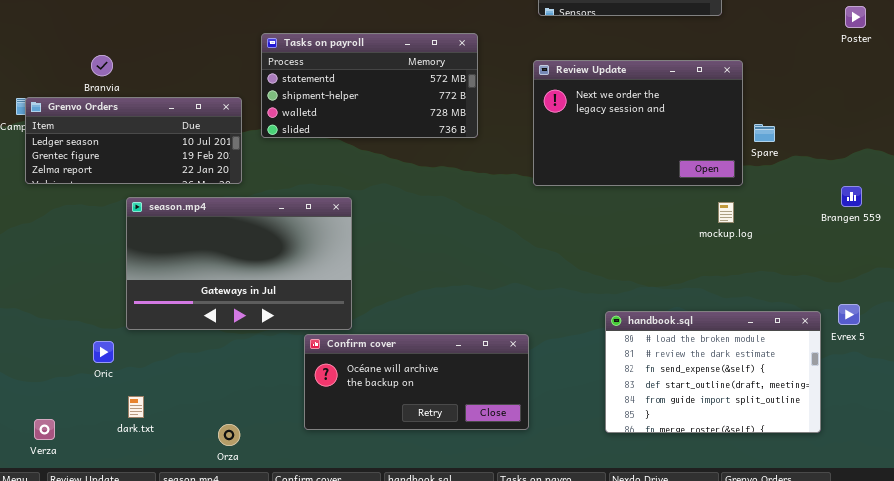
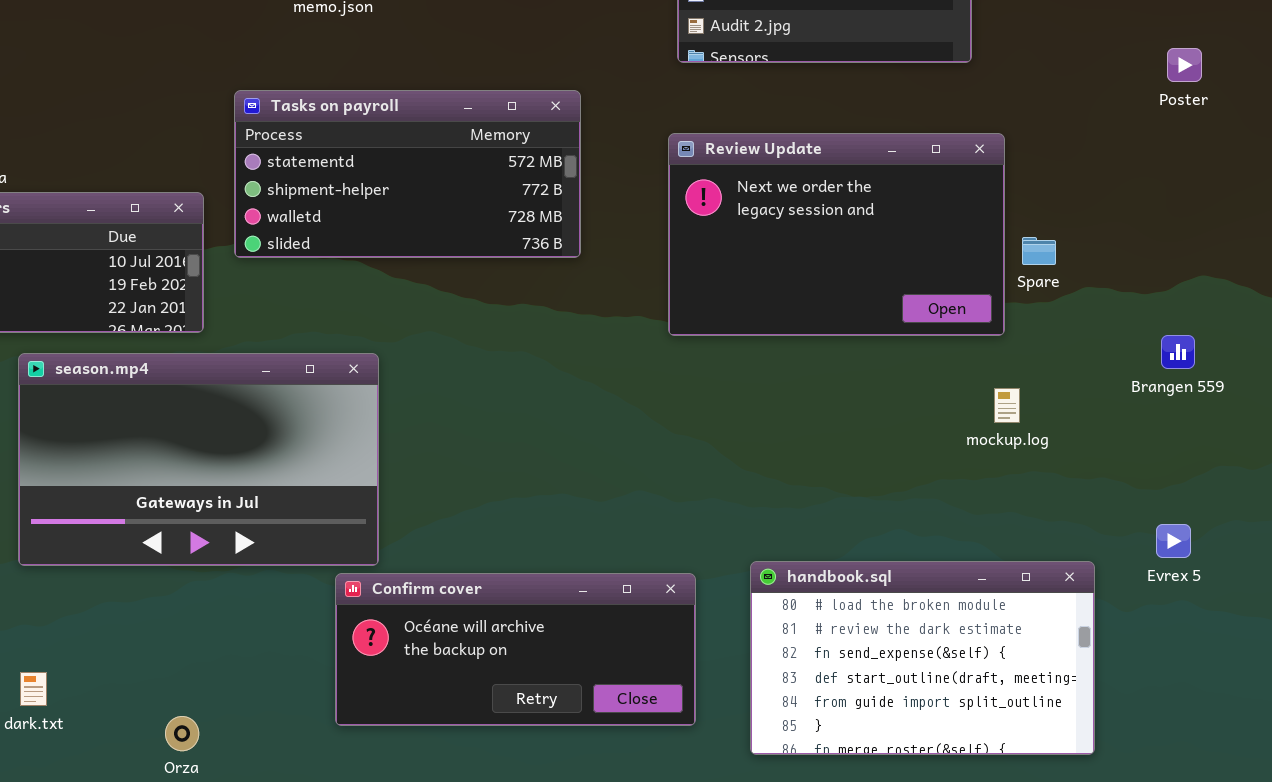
mockup.log: [718,202,734,223] -> [994,388,1020,423], moved
handbook.sql: [605,311,821,433] -> [750,561,1095,755], moved
Confirm cover: [304,334,529,430] -> [335,573,696,726], moved

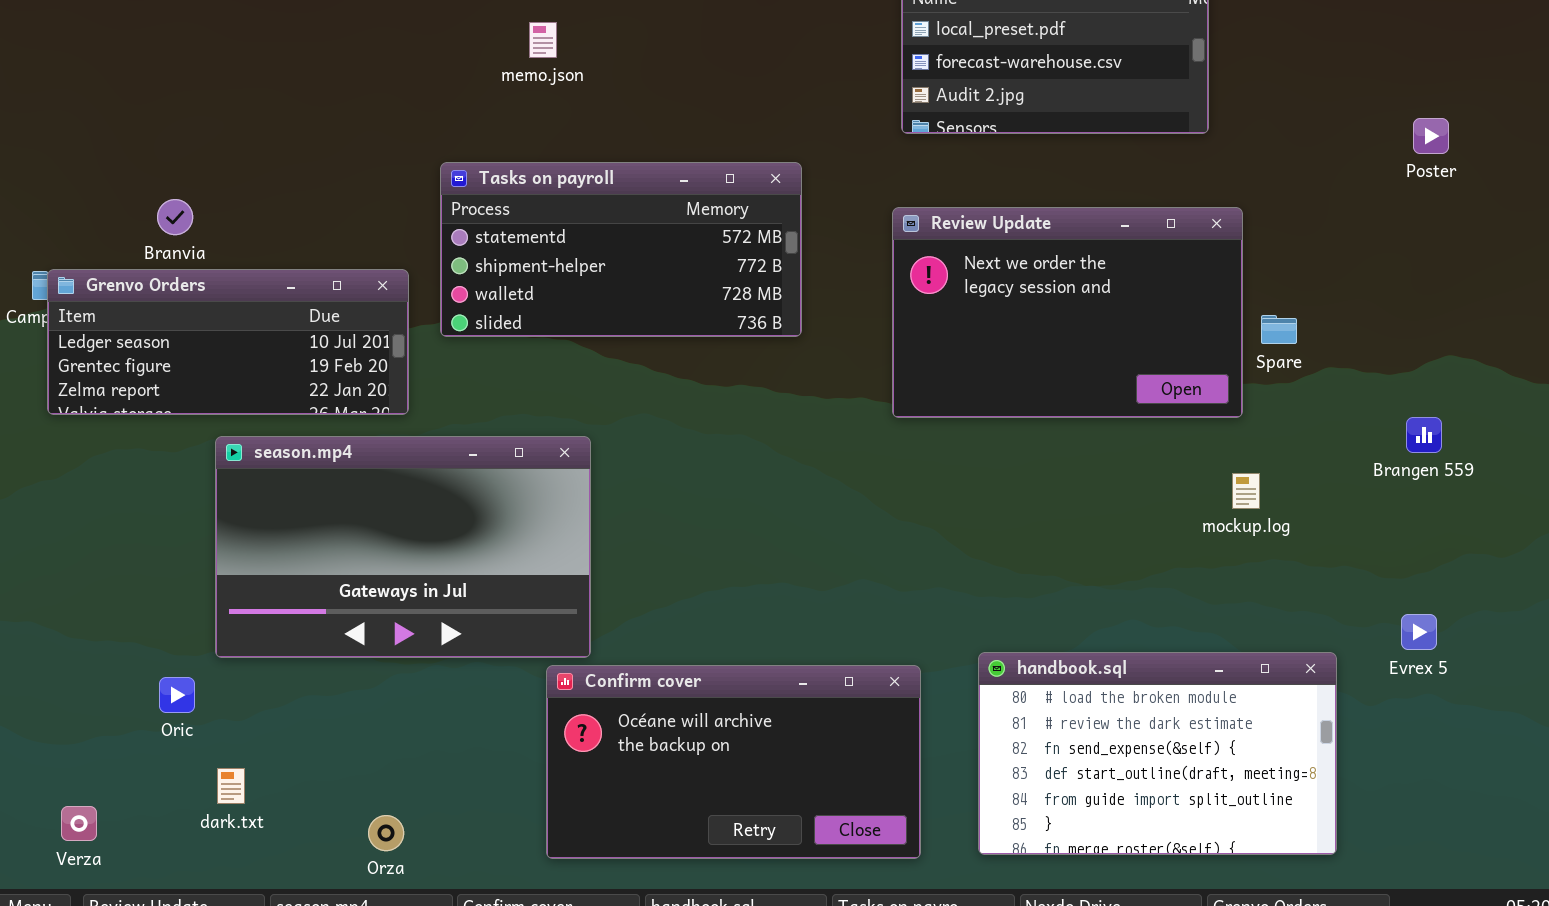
Confirm cover: [335,573,696,726] -> [546,665,921,859], resized

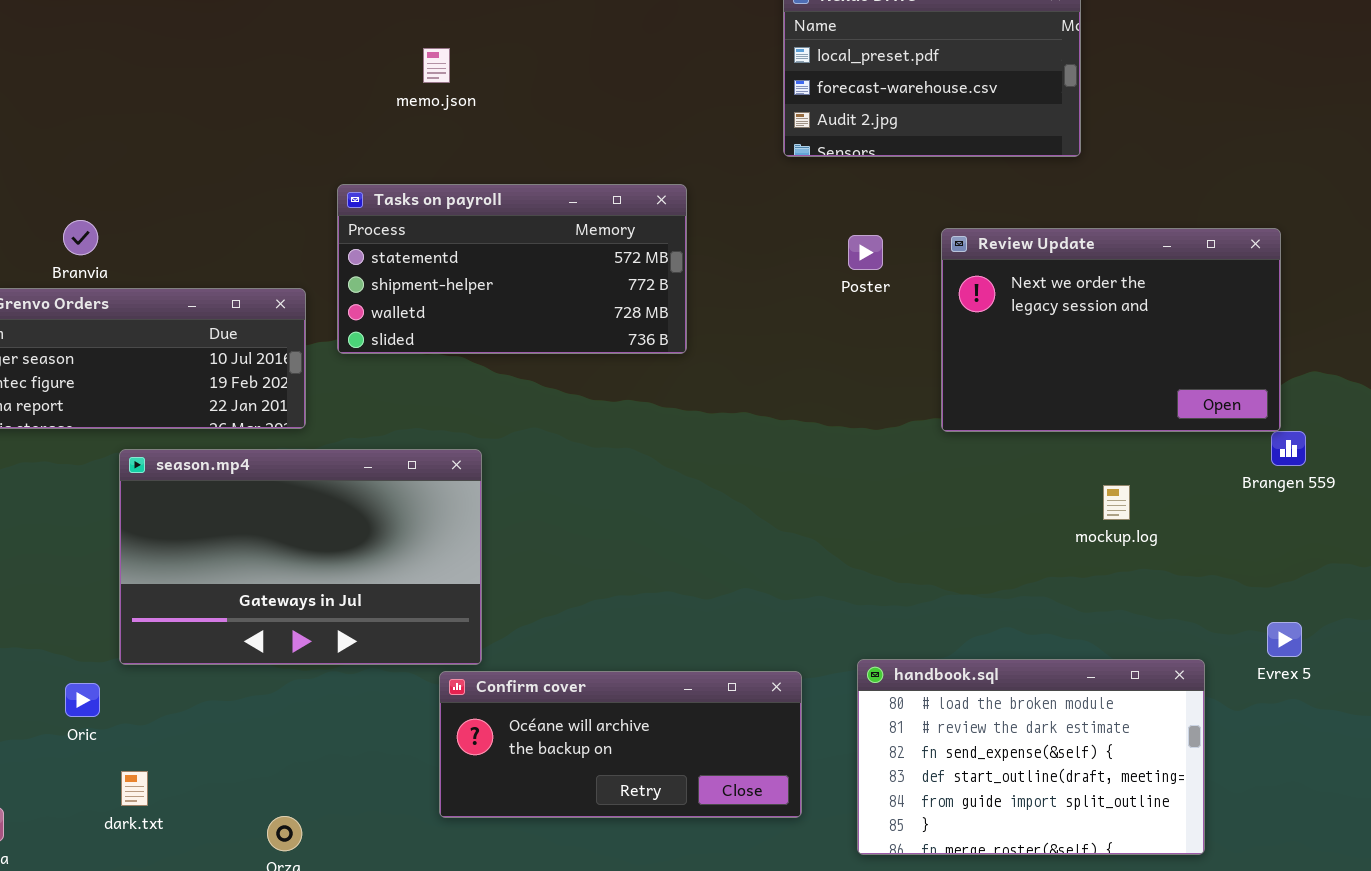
Poster: [1413,118,1449,154] -> [848,235,883,270], moved
Review Update: [892,207,1243,418] -> [941,228,1281,432], moved
Confirm cover: [546,665,921,859] -> [439,671,802,818], resized

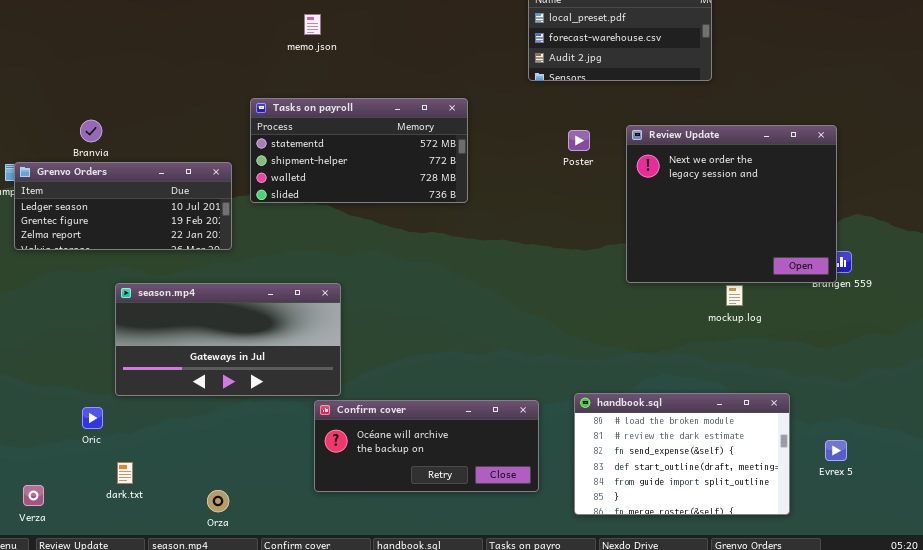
Review Update: [941,228,1281,432] -> [626,125,837,283], resized
season.mp4: [119,449,482,665] -> [115,283,341,396], resized
Evrex 5: [1267,622,1302,657] -> [825,440,847,461], moved

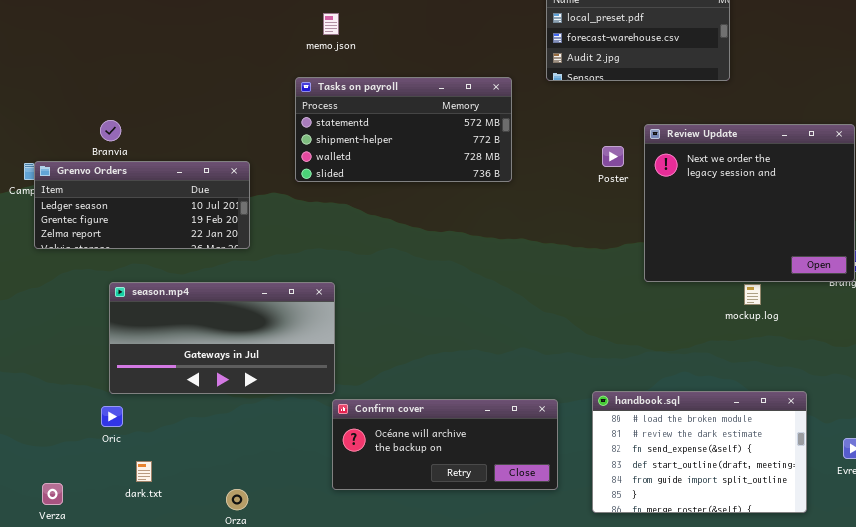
Tasks on payroll: [250,98,468,203] -> [295,77,512,182], moved
Poster: [568,130,590,151] -> [602,146,624,167], moved
season.mp4: [115,283,341,396] -> [109,282,335,394], moved

